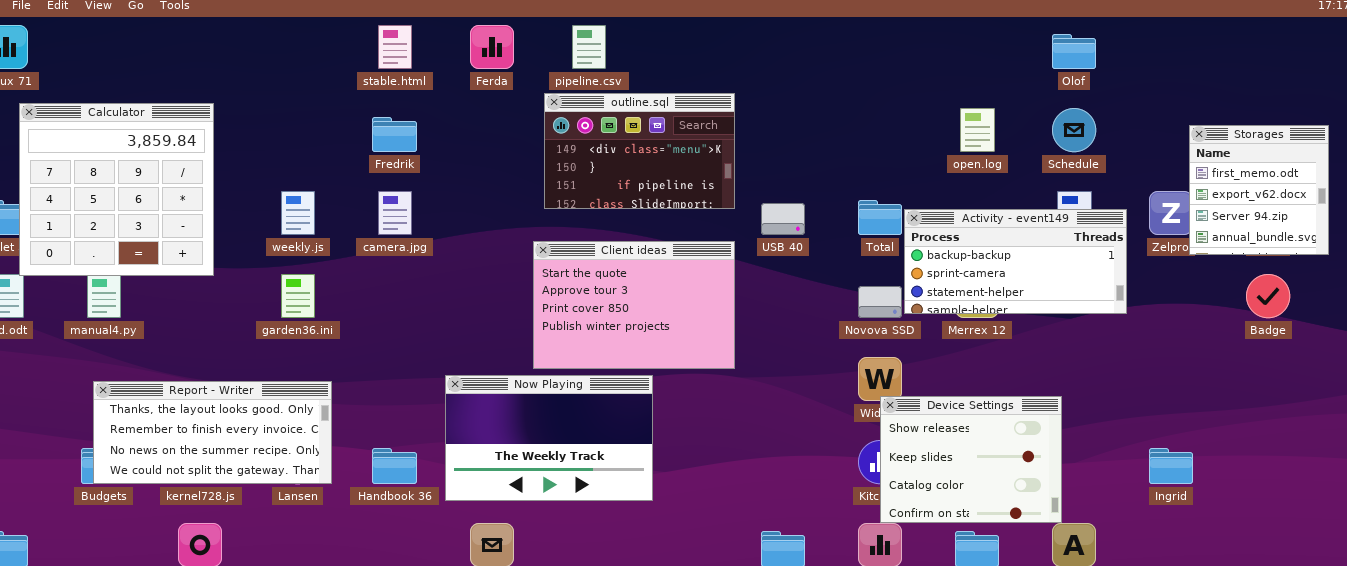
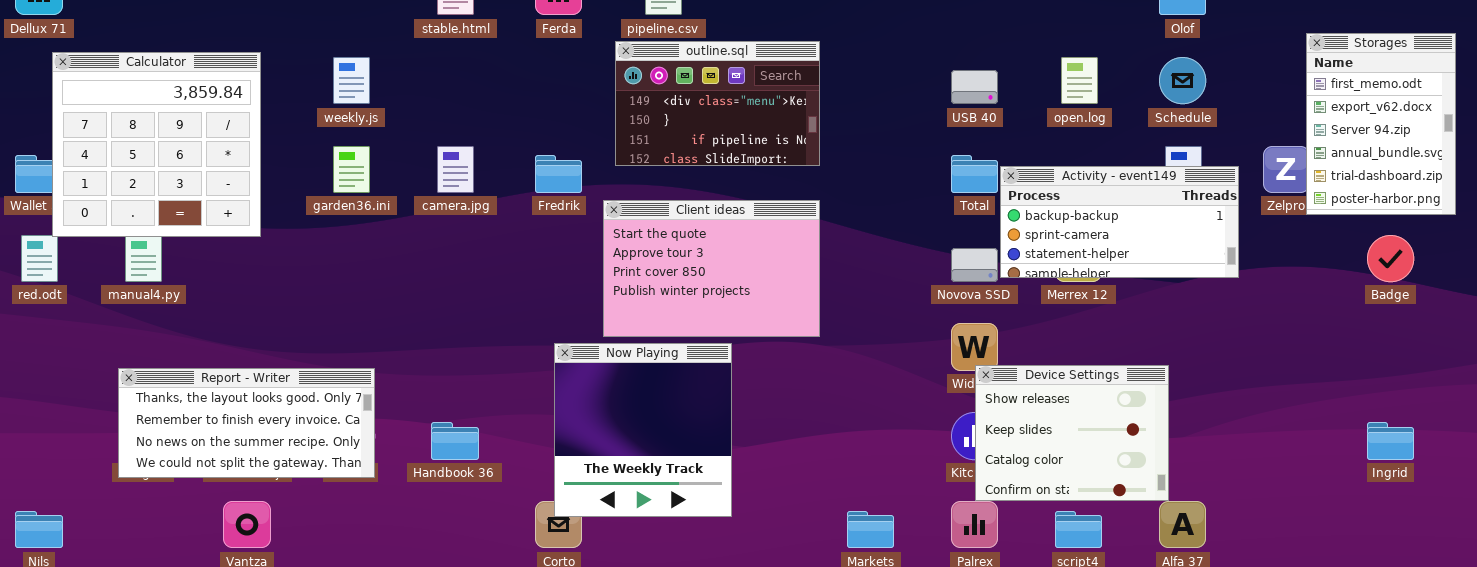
Fredrik: [372,117,417,152] -> [535,155,582,193], moved
Storages: [1189,125,1329,255] -> [1306,33,1456,215], resized
weekly.js: [281,191,315,235] -> [333,57,370,104], moved
USB 40: [761,203,805,235] -> [951,70,998,104], moved
garden36.ini: [281,274,315,318] -> [333,146,370,193], moved
Now Playing: [445,375,653,501] -> [554,343,732,517], resized
Report - Writer: [93,381,332,484] -> [118,368,375,478], moved
Ingrid: [1149,448,1193,484] -> [1367,422,1414,460], moved

